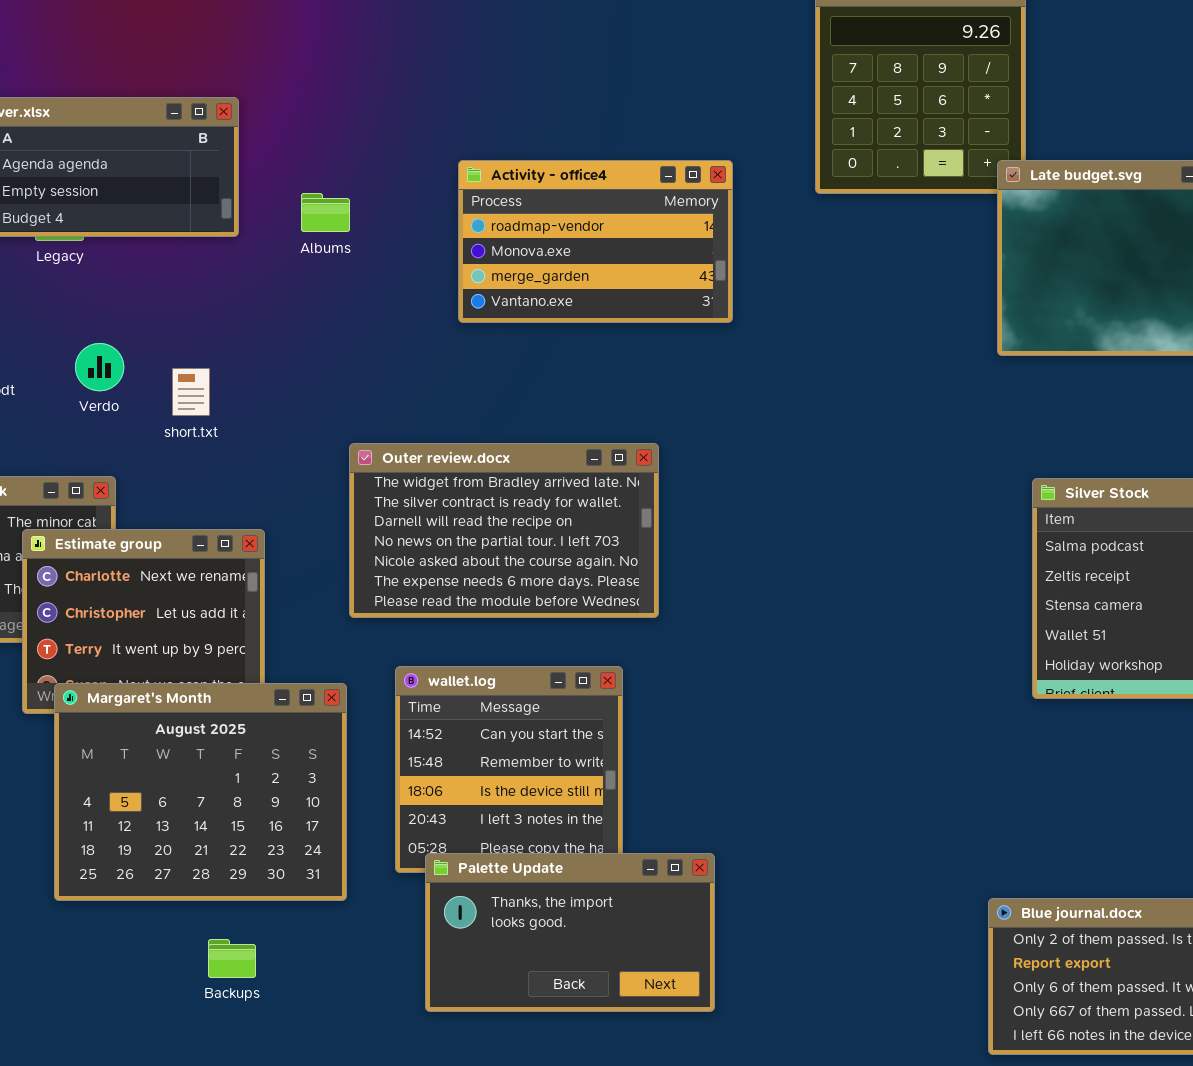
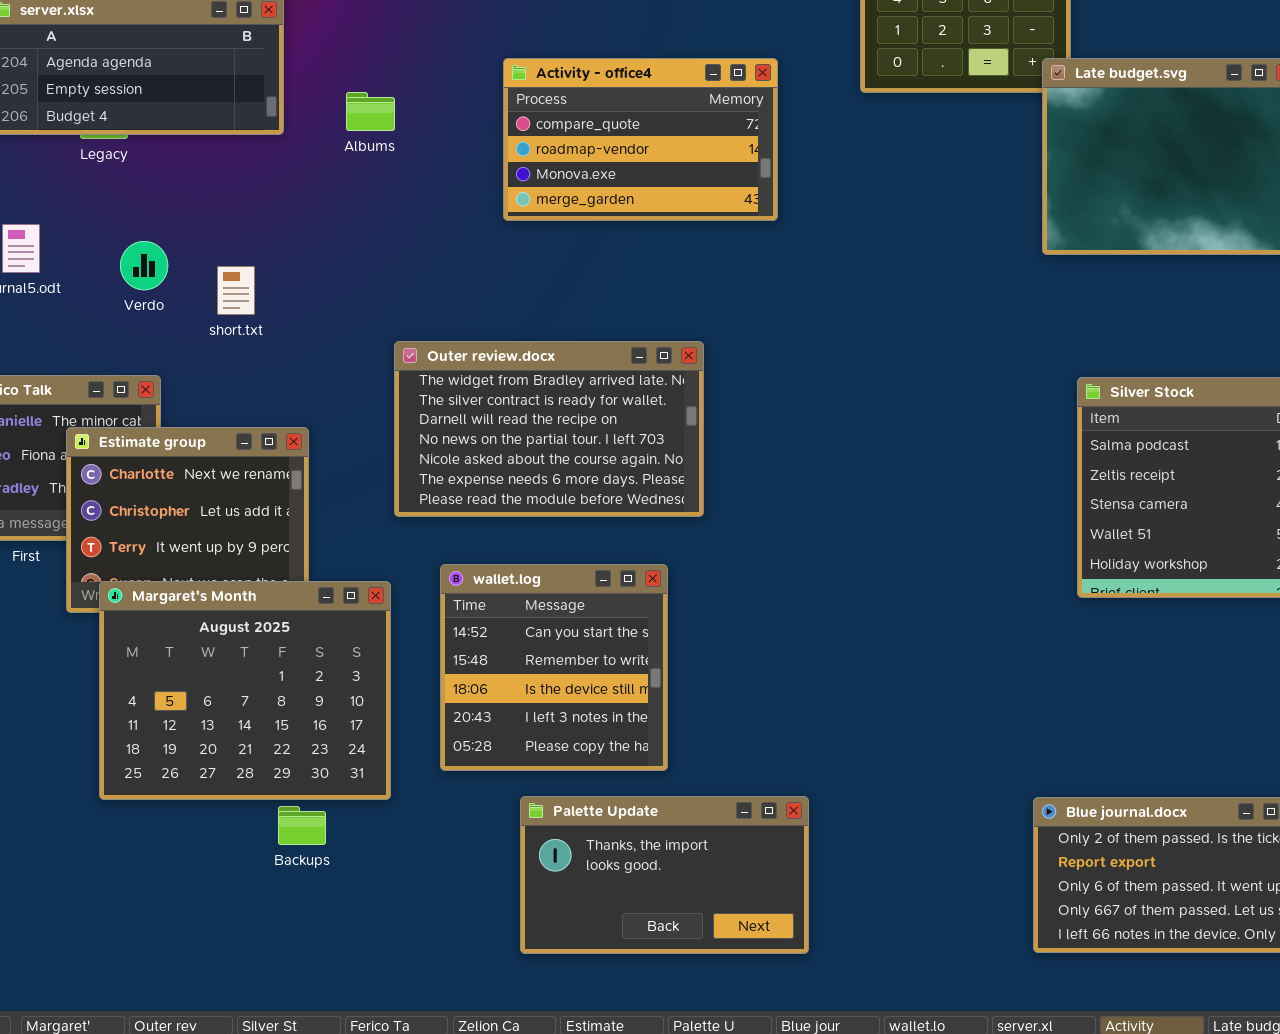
Activity - office4: [458,160,733,323] -> [503,58,778,221], scrolled up 1 row
Palette Update: [425,853,715,1012] -> [520,796,809,954], moved
Backups: [208,939,256,978] -> [278,806,326,845], moved

